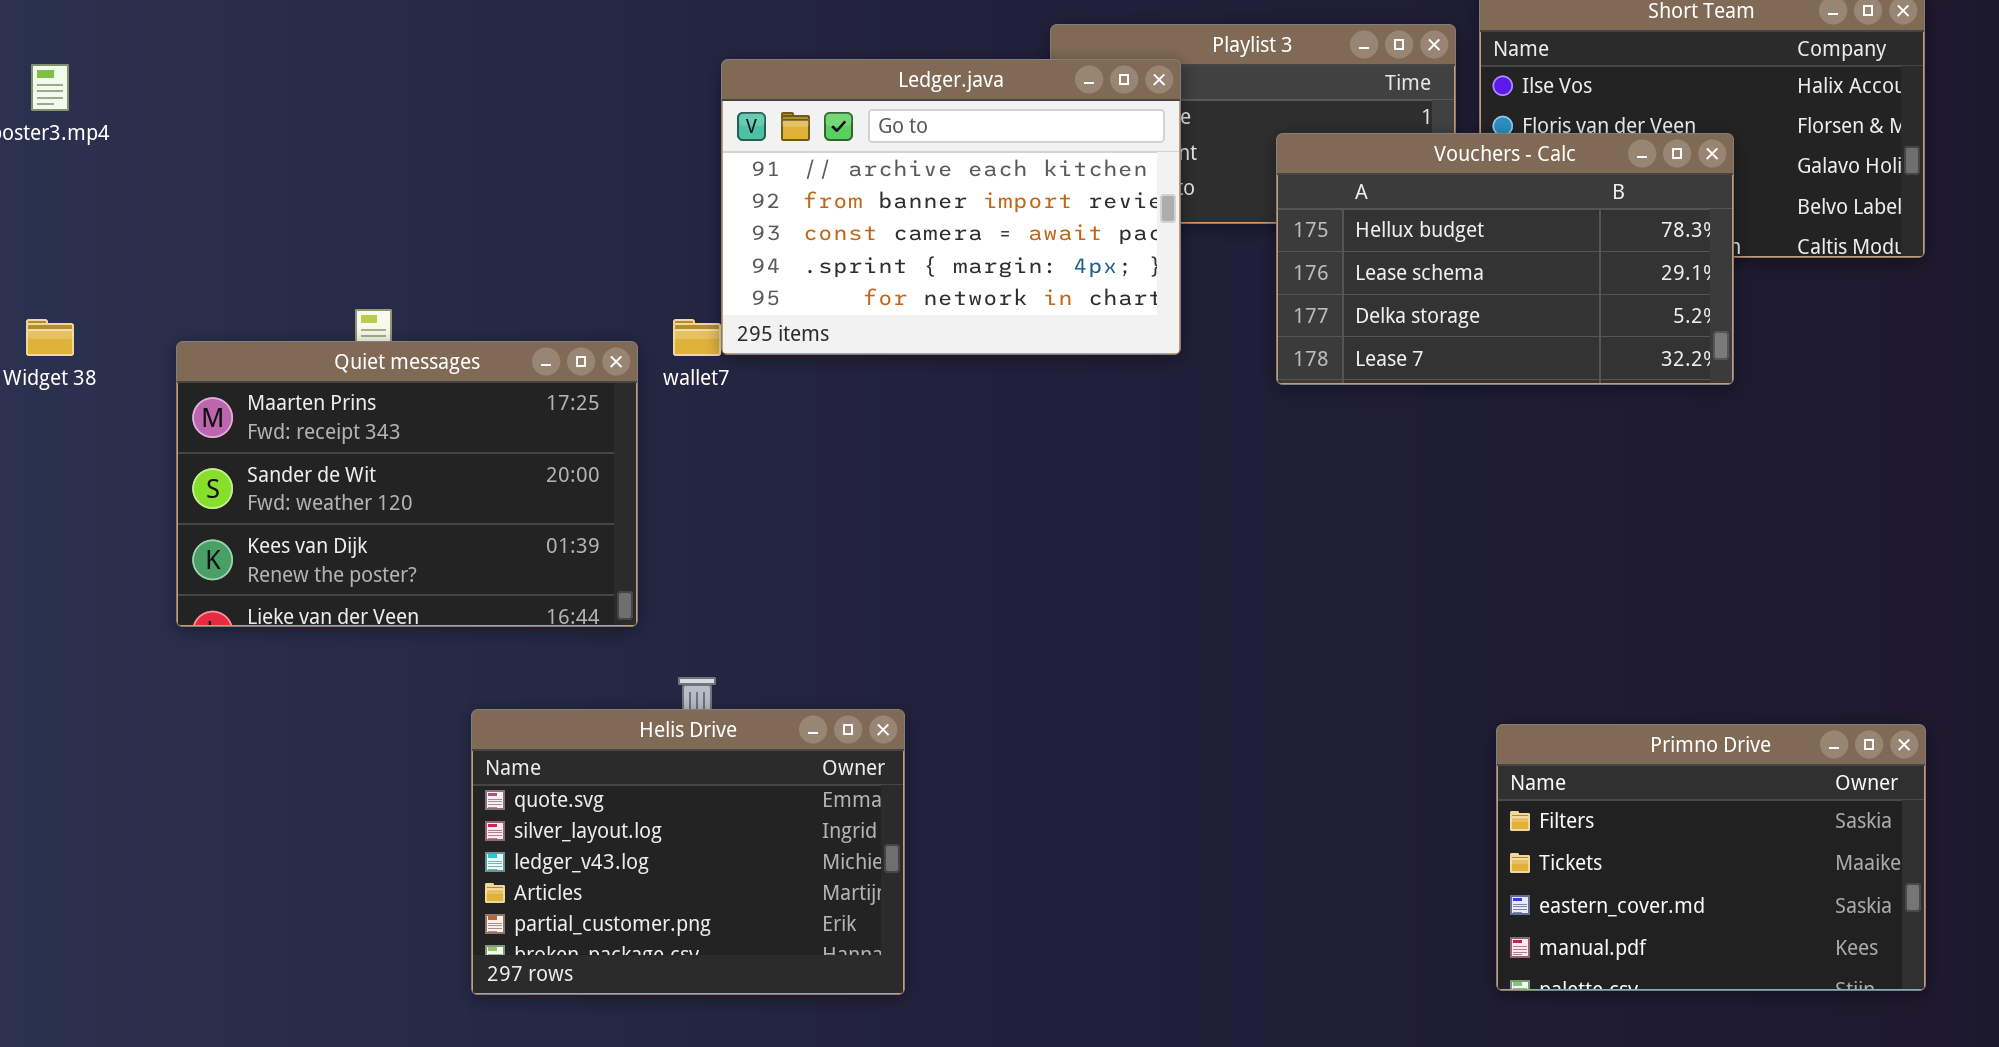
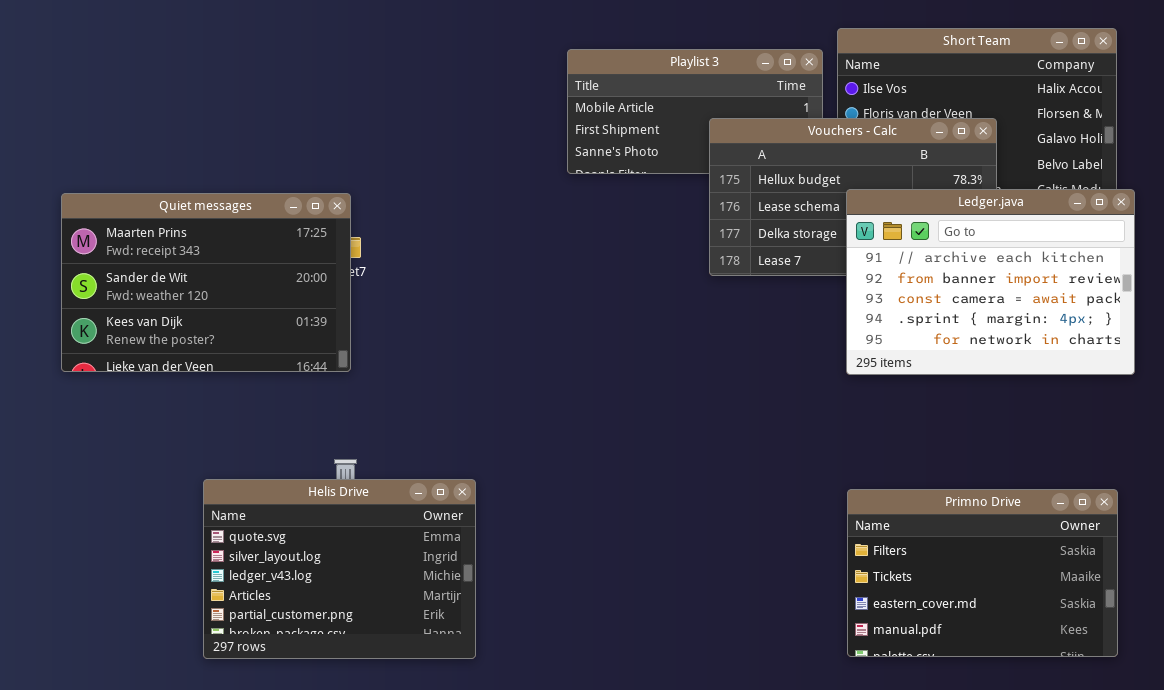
Ledger.java: [721,59,1181,355] -> [846,189,1135,375], moved
Quiet messages: [176,341,638,627] -> [61,193,351,372], moved

